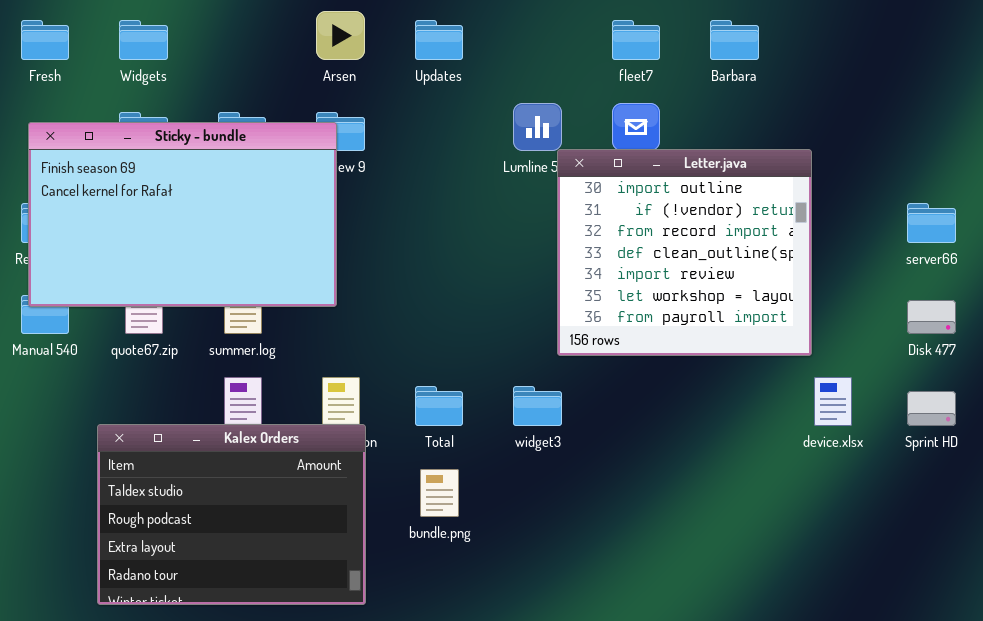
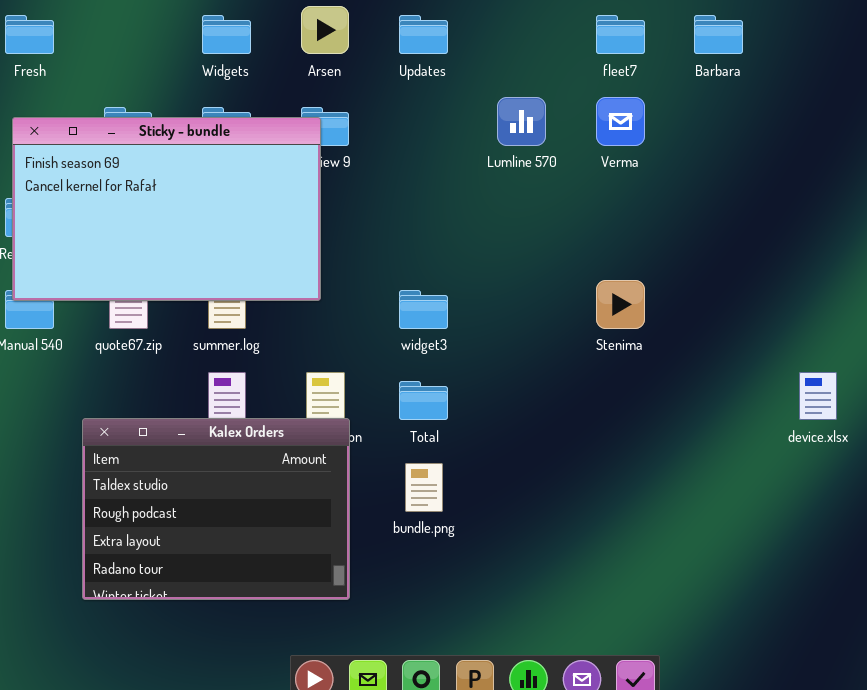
Widgets: [119,20,168,60] -> [202,15,251,54], moved
Letter.java: [557,149,812,356] -> none, closed
widget3: [513,386,562,426] -> [399,290,448,329], moved

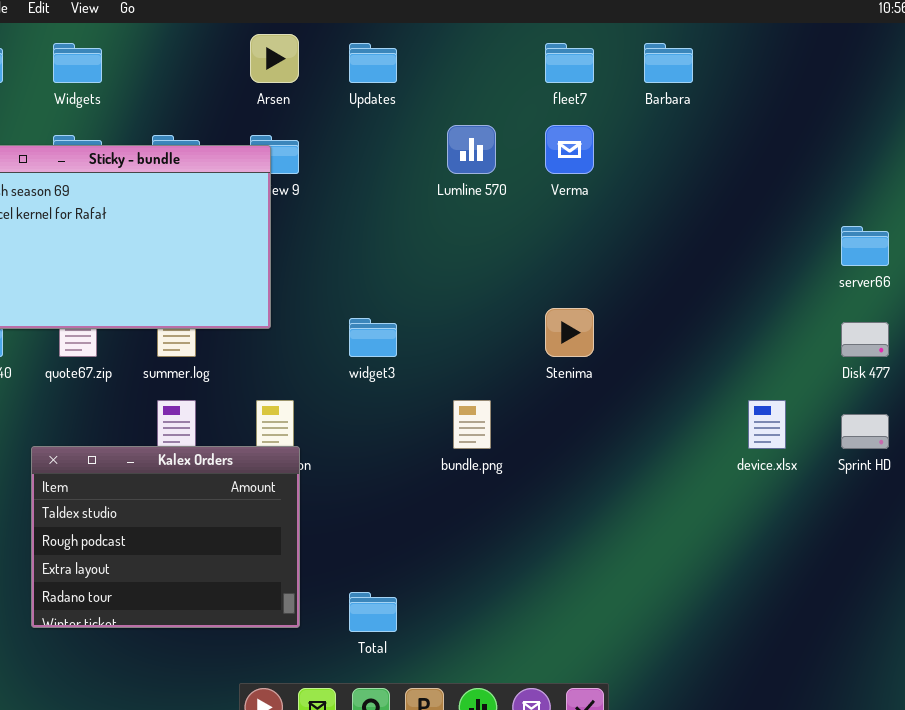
Widgets: [202,15,251,54] -> [53,43,102,83], moved
Total: [399,381,448,420] -> [349,592,397,632], moved
bundle.png: [405,463,443,512] -> [453,400,491,449], moved

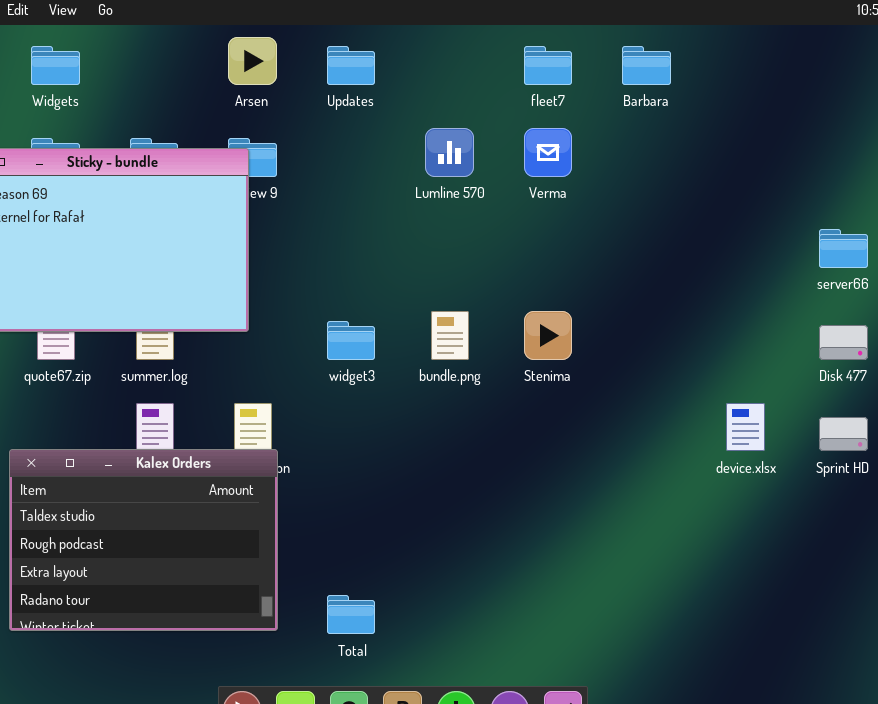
bundle.png: [453,400,491,449] -> [431,311,469,360], moved

